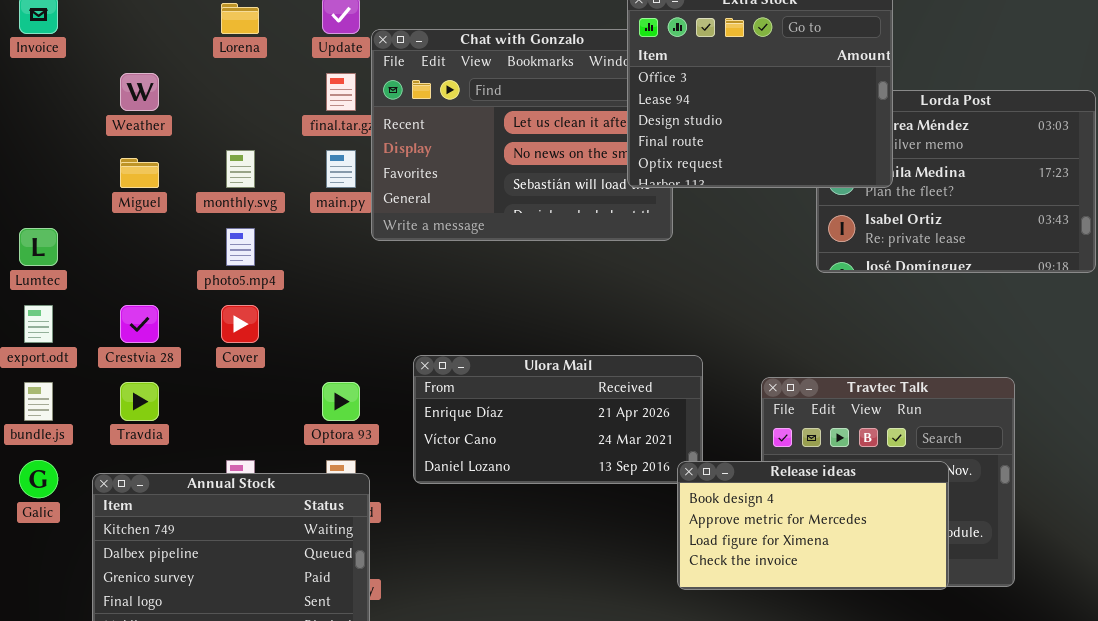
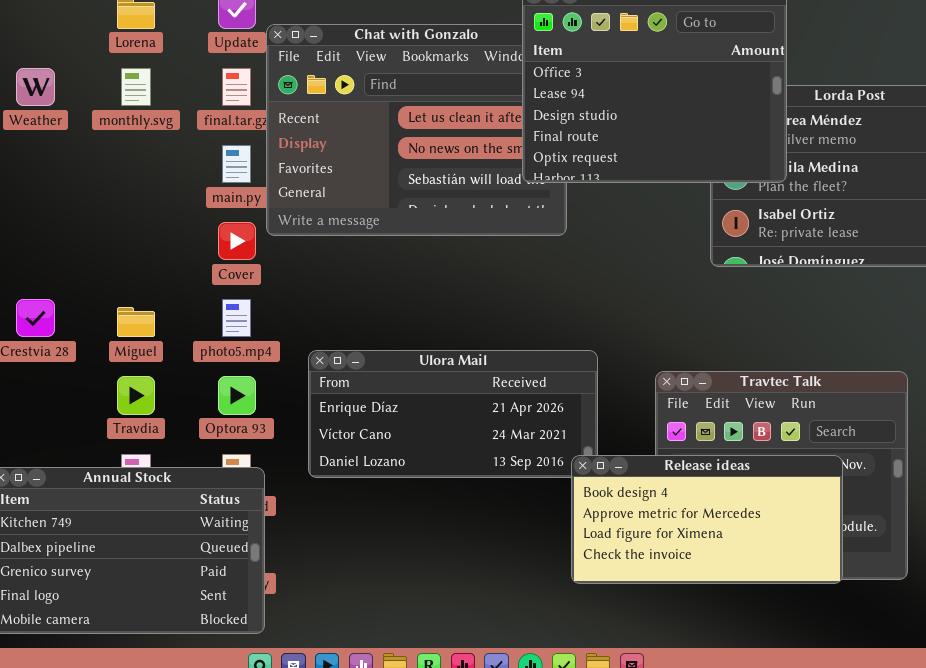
monthly.svg: [226,150,255,188] -> [121,68,151,106], moved
Miguel: [120,158,159,188] -> [117,307,155,337], moved
photo5.mp4: [226,228,255,266] -> [222,299,251,337], moved
Cover: [221,305,259,343] -> [218,222,256,260], moved
Travdia: [120,382,159,421] -> [117,376,155,415], moved

